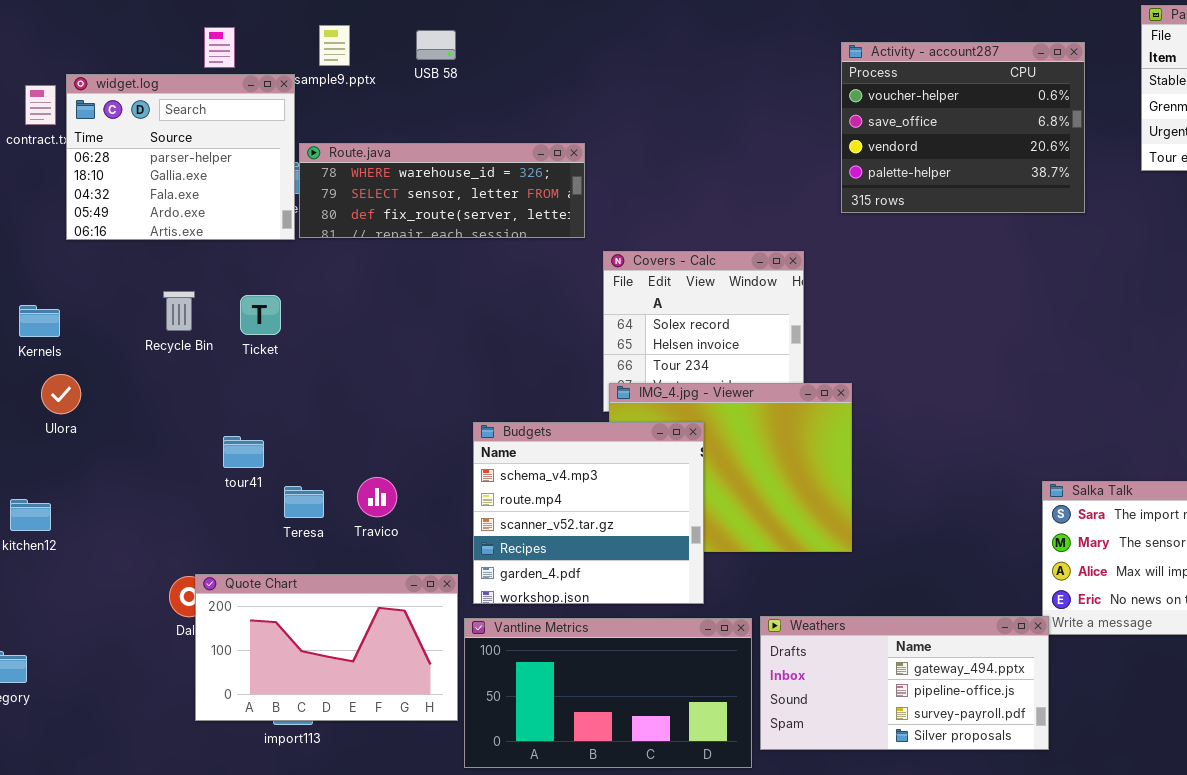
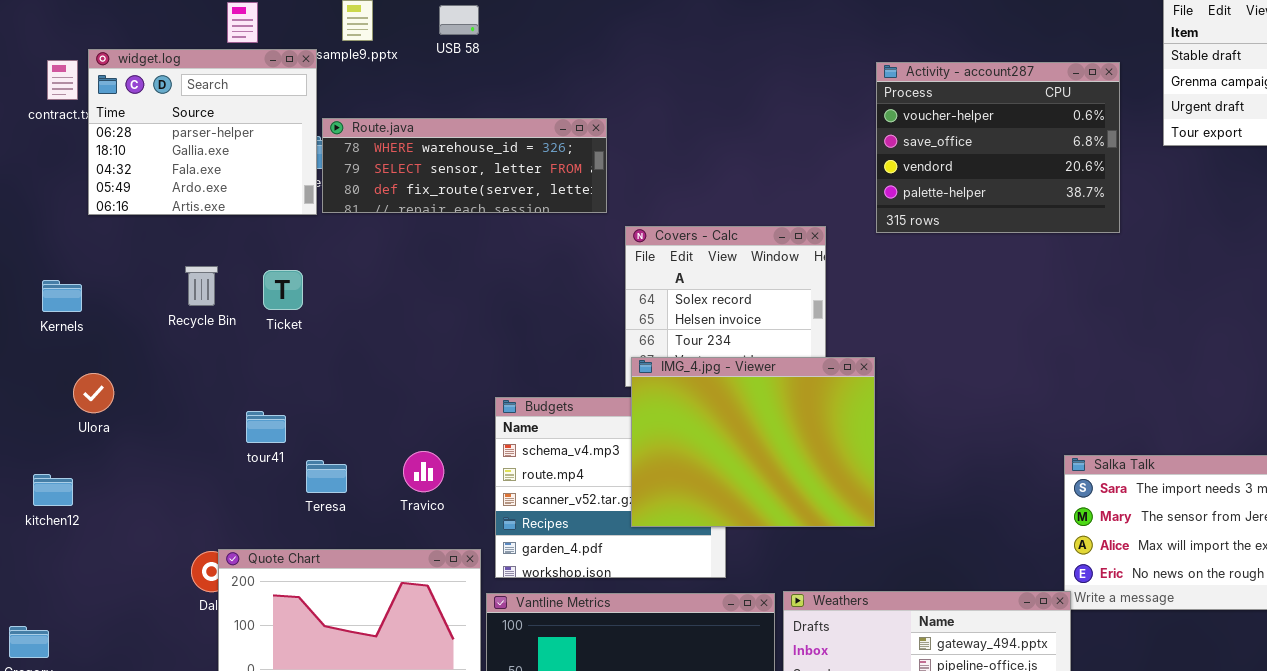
Activity - account287: [841,42,1085,213] -> [876,62,1120,233], moved
Ulora: [41,374,81,414] -> [73,373,114,413], moved
IMG_4.jpg - Viewer: [609,383,852,552] -> [631,357,875,527], raised
Travico: [357,477,397,517] -> [403,451,444,492], moved

